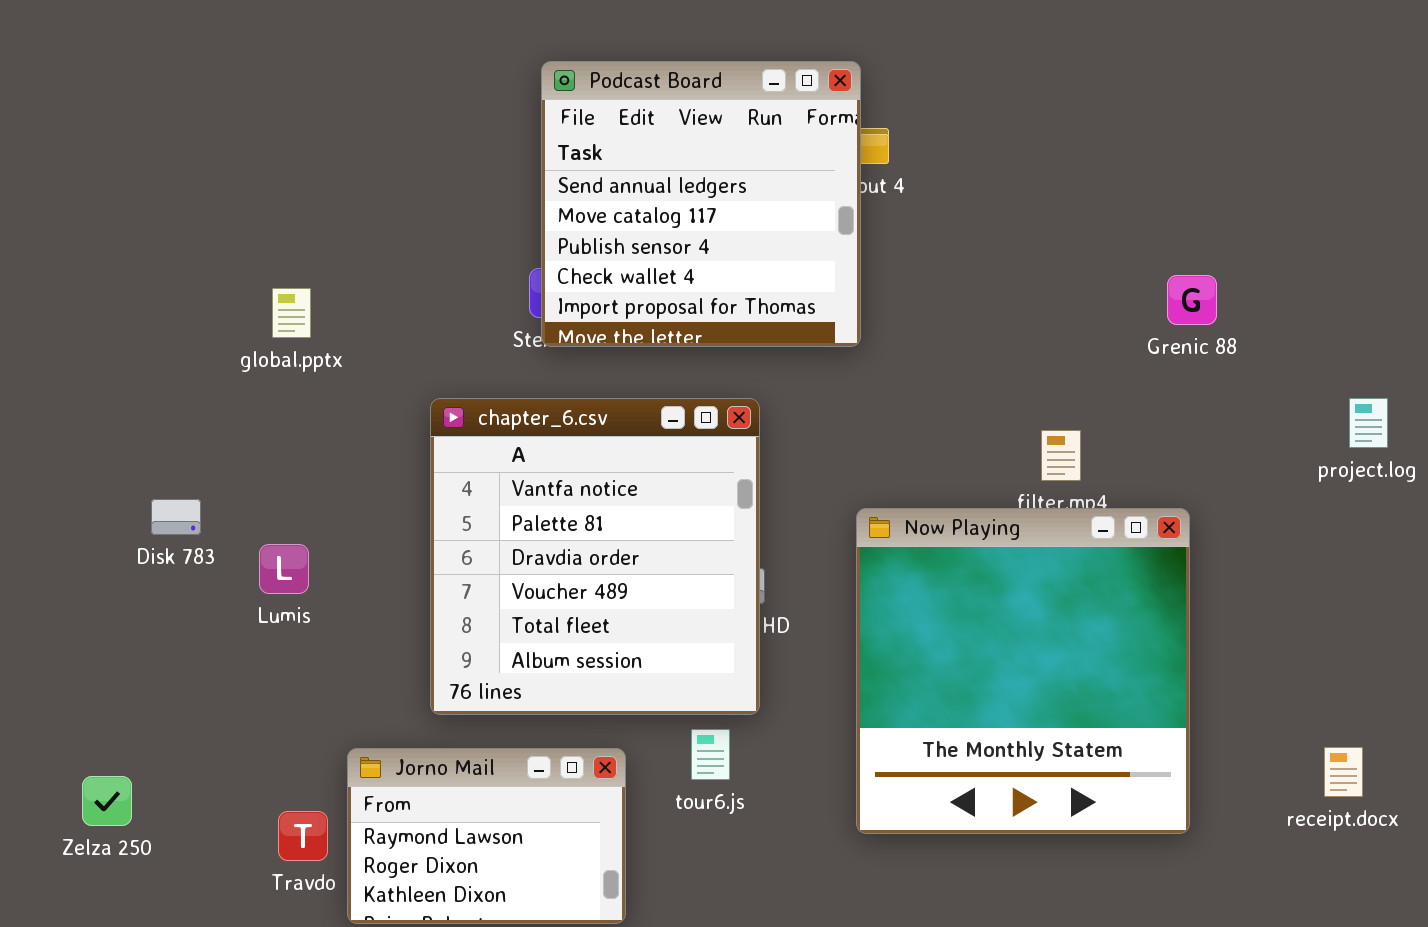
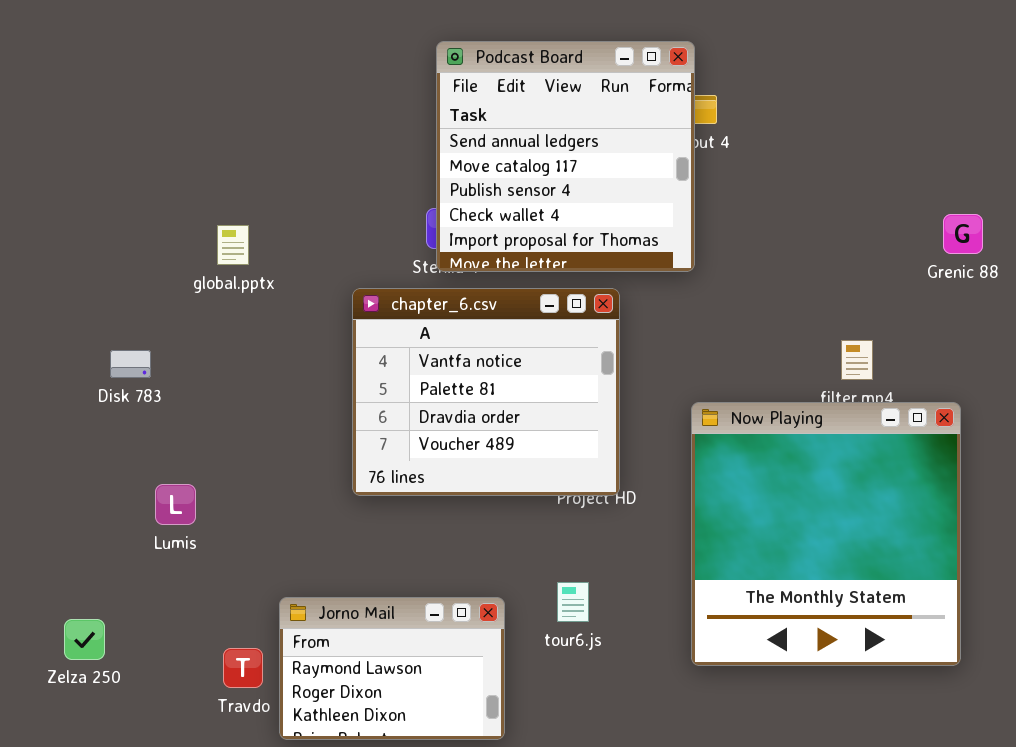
chapter_6.csv: [430,398,760,715] -> [352,288,620,496], moved, resized
Disk 783: [151,499,201,535] -> [110,350,151,378], moved
Lumis: [259,544,309,594] -> [155,484,196,525], moved

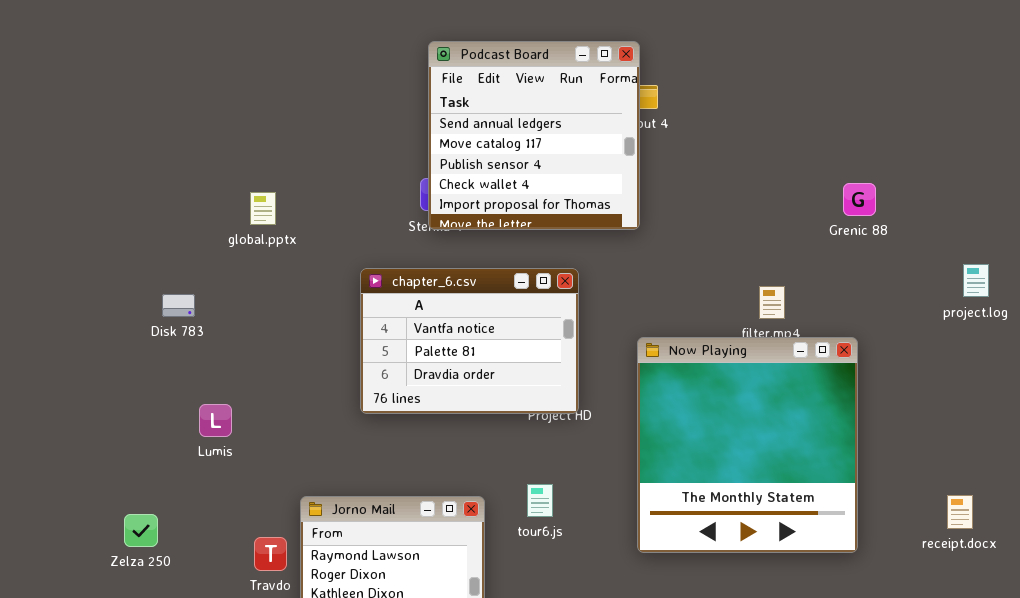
chapter_6.csv: [352,288,620,496] -> [360,268,579,414], resized

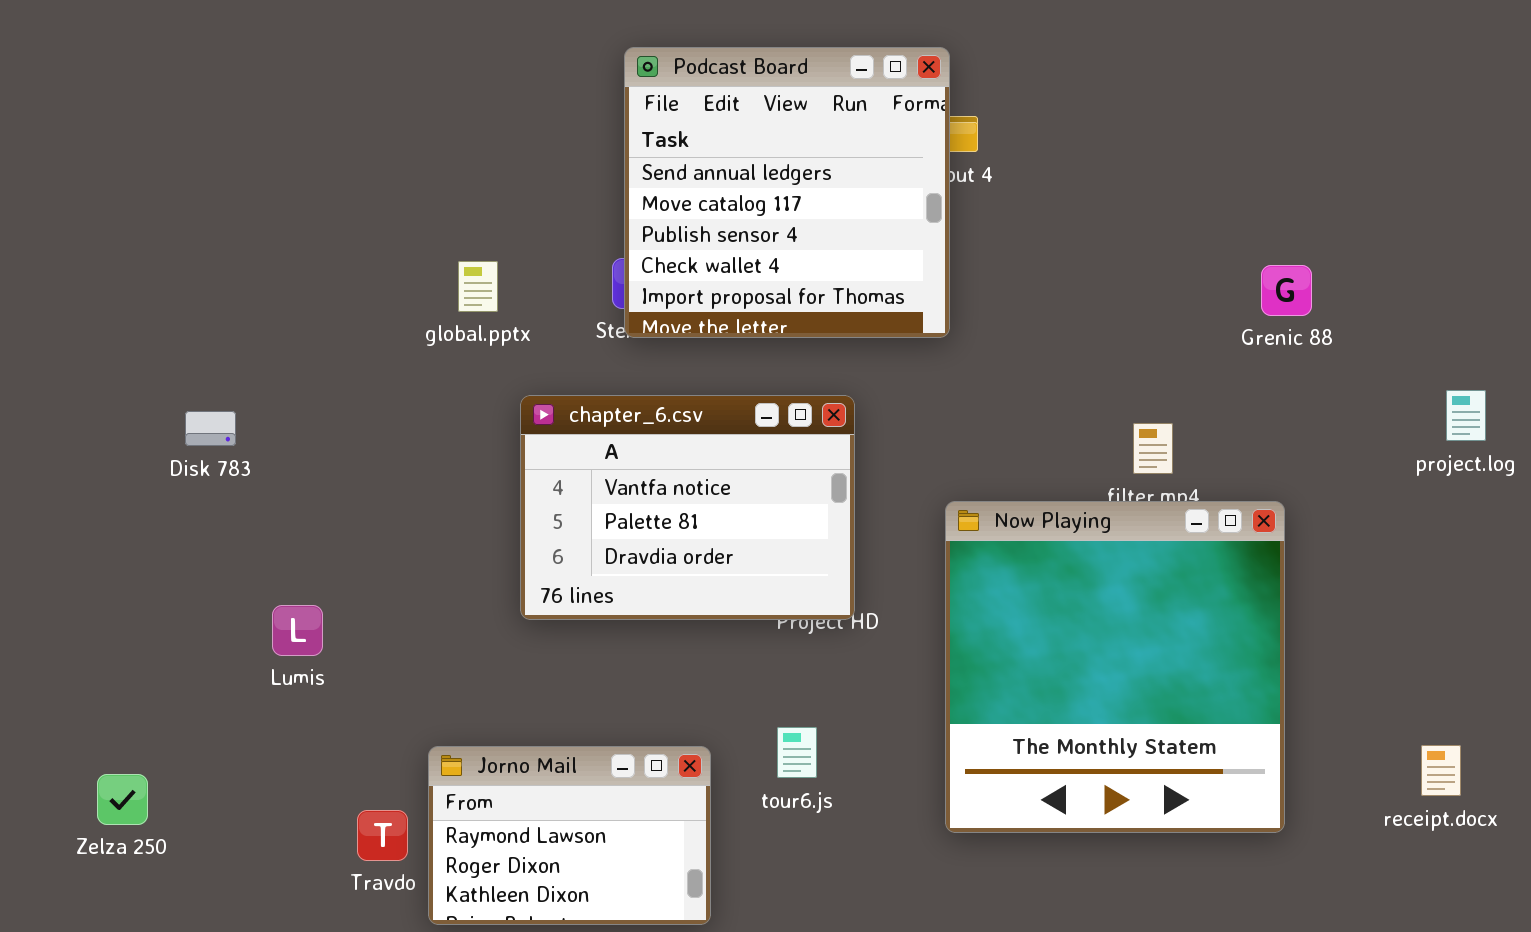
global.pptx: [250,192,276,225] -> [458,261,498,312], moved
Disk 783: [162,294,195,317] -> [185,411,236,446], moved
Zelza 250: [124,514,158,547] -> [97,774,148,825], moved

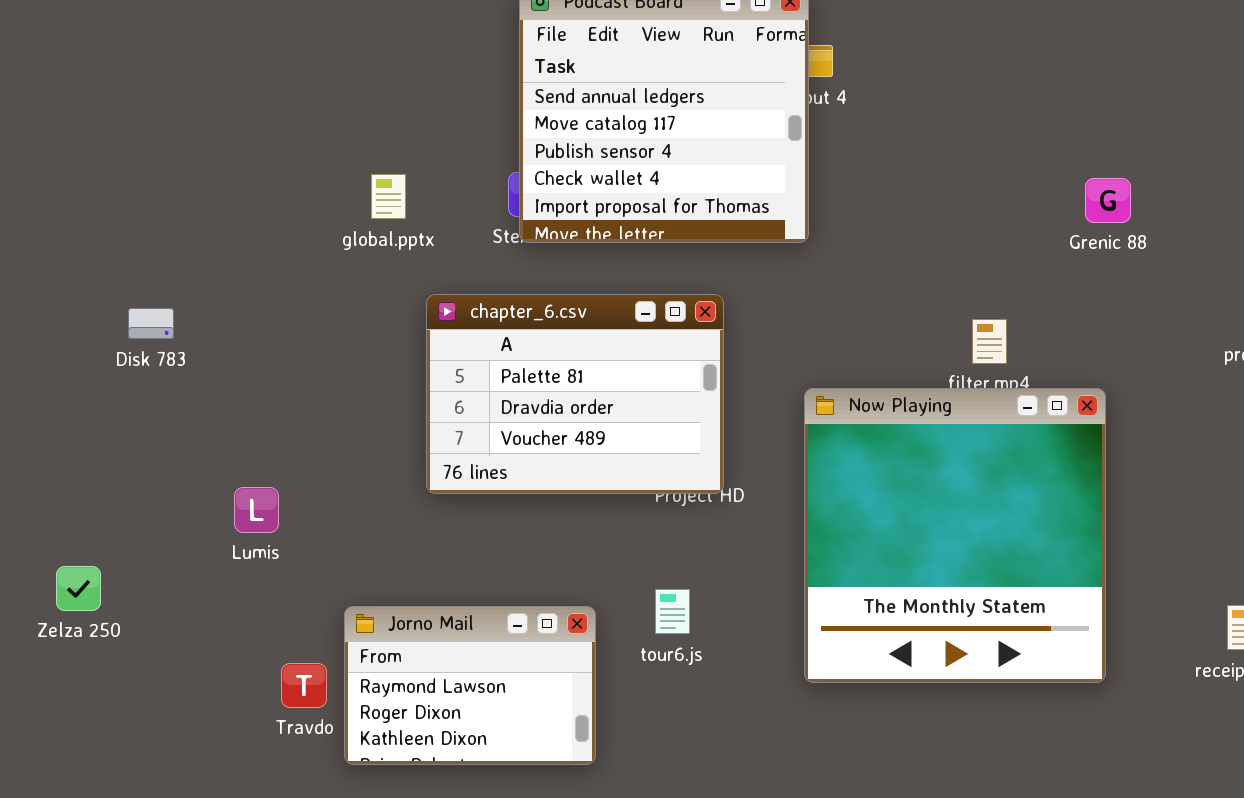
chapter_6.csv: [520,395,855,620] -> [426,294,724,494], scrolled down 1 row
Lumis: [272,605,323,656] -> [234,487,279,533], moved
Zelza 250: [97,774,148,825] -> [56,566,101,611], moved

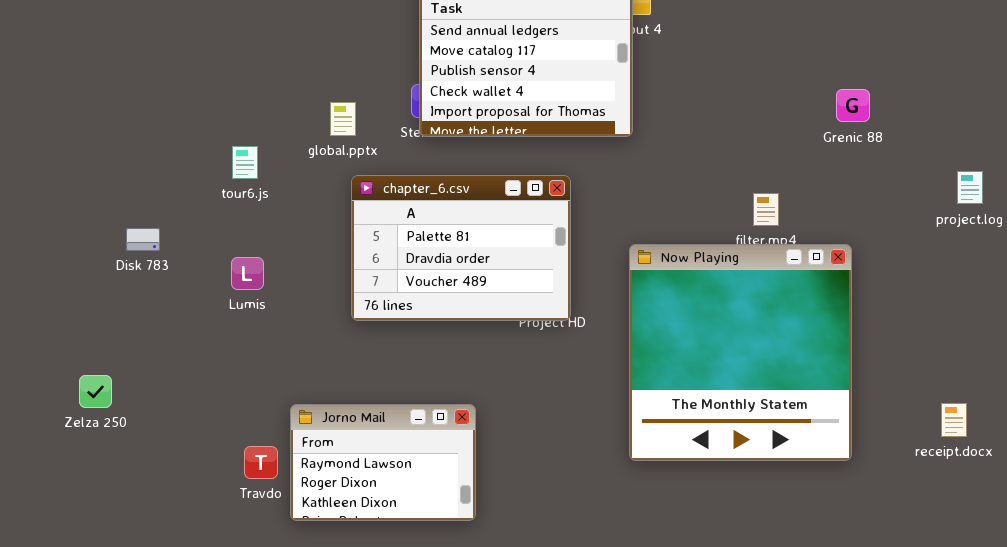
global.pptx: [371,174,406,219] -> [330,102,356,136], moved
Disk 783: [128,308,174,339] -> [126,228,160,251], moved
Lumis: [234,487,279,533] -> [231,257,264,290], moved
tour6.js: [655,589,690,634] -> [232,146,258,179], moved

